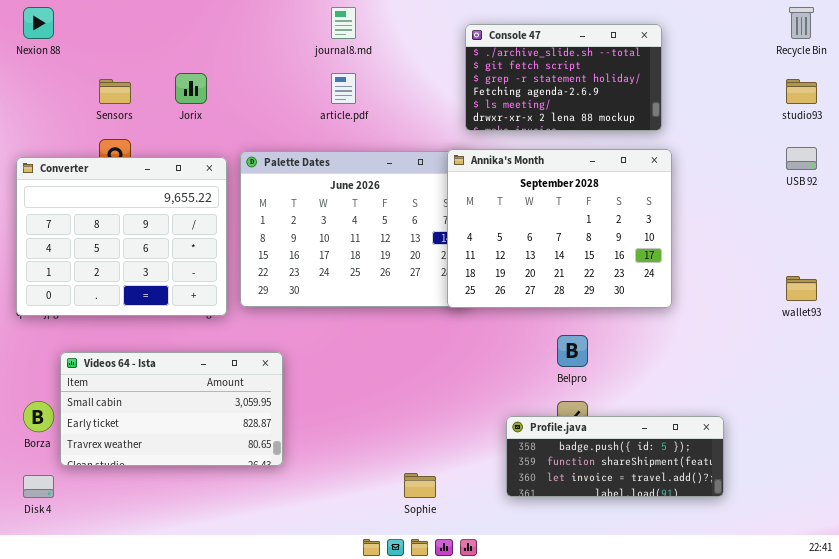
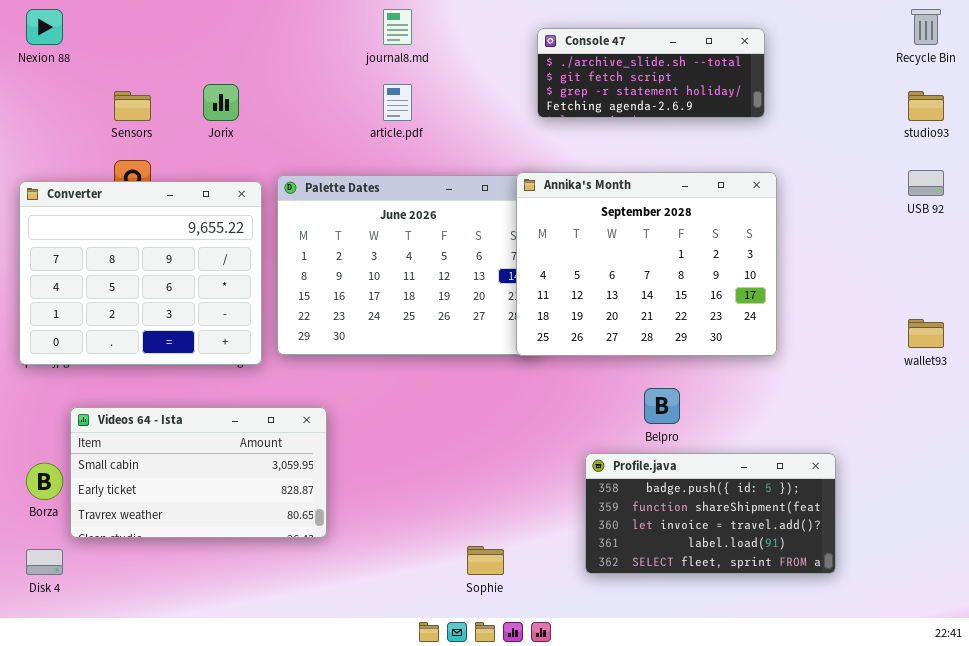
Console 47: [465,24,662,131] -> [537,28,765,118], resized
Profile.java: [506,416,724,497] -> [585,453,836,574], resized

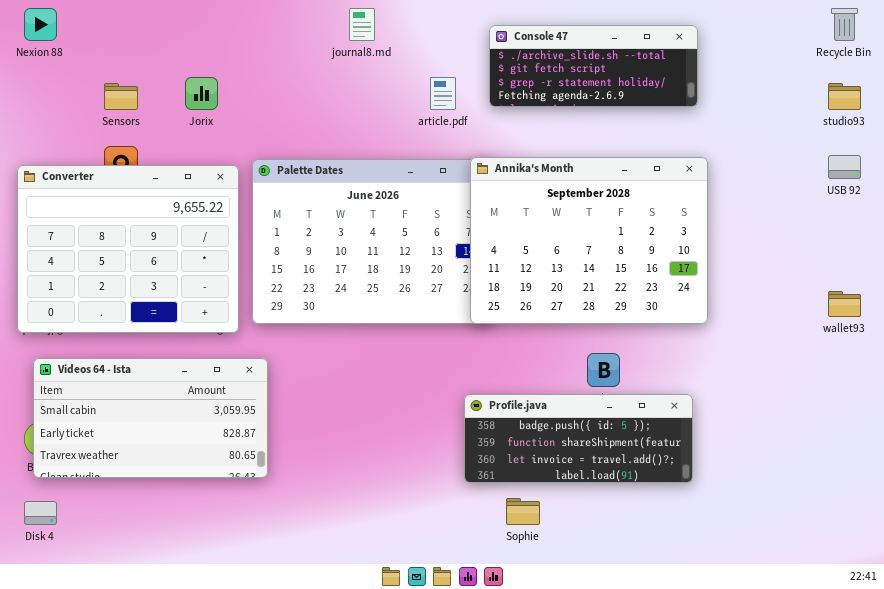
article.pdf: [383,84,412,121] -> [430,77,456,110], moved
Videos 64 - Ista: [70,407,327,538] -> [33,358,268,478], moved
Profile.java: [585,453,836,574] -> [464,394,693,483], moved, resized
Sophie: [467,546,504,575] -> [506,498,540,525], moved

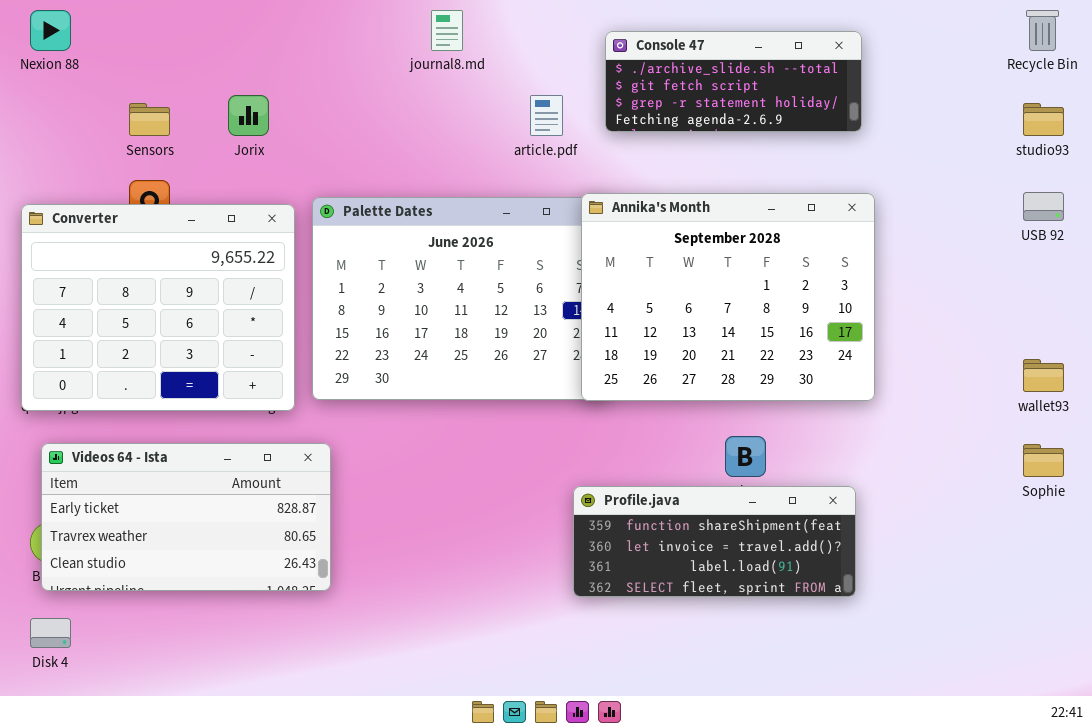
Videos 64 - Ista: [33,358,268,478] -> [41,443,331,591], scrolled down 1 row
Profile.java: [464,394,693,483] -> [573,486,856,597], scrolled down 1 row
Sophie: [506,498,540,525] -> [1023,444,1064,477], moved

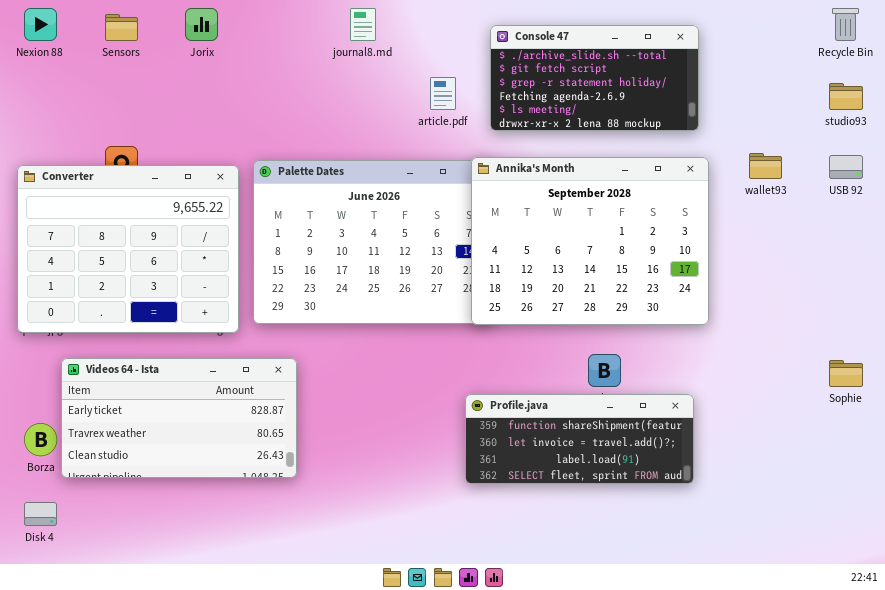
Console 47: [605,31,862,132] -> [490,25,699,131], resized
Jorix: [228,95,269,136] -> [185,8,218,41], moved
Sensors: [129,103,170,136] -> [105,14,138,41], moved
wallet93: [1023,359,1064,392] -> [749,153,782,179], moved
Videos 64 - Ista: [41,443,331,591] -> [61,358,297,478], moved

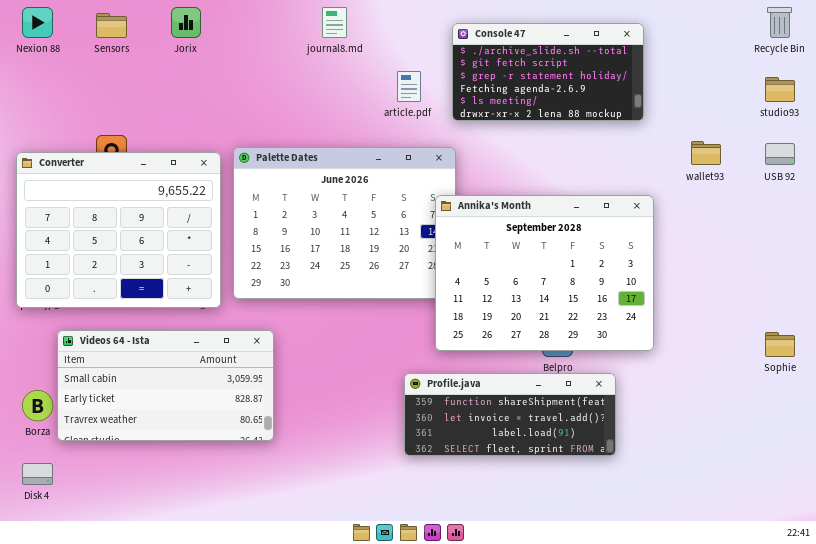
Annika's Month: [471,157,709,325] -> [435,195,654,351], moved
Videos 64 - Ista: [61,358,297,478] -> [57,330,274,441], scrolled up 1 row
Profile.java: [465,394,694,484] -> [404,373,616,456], moved

